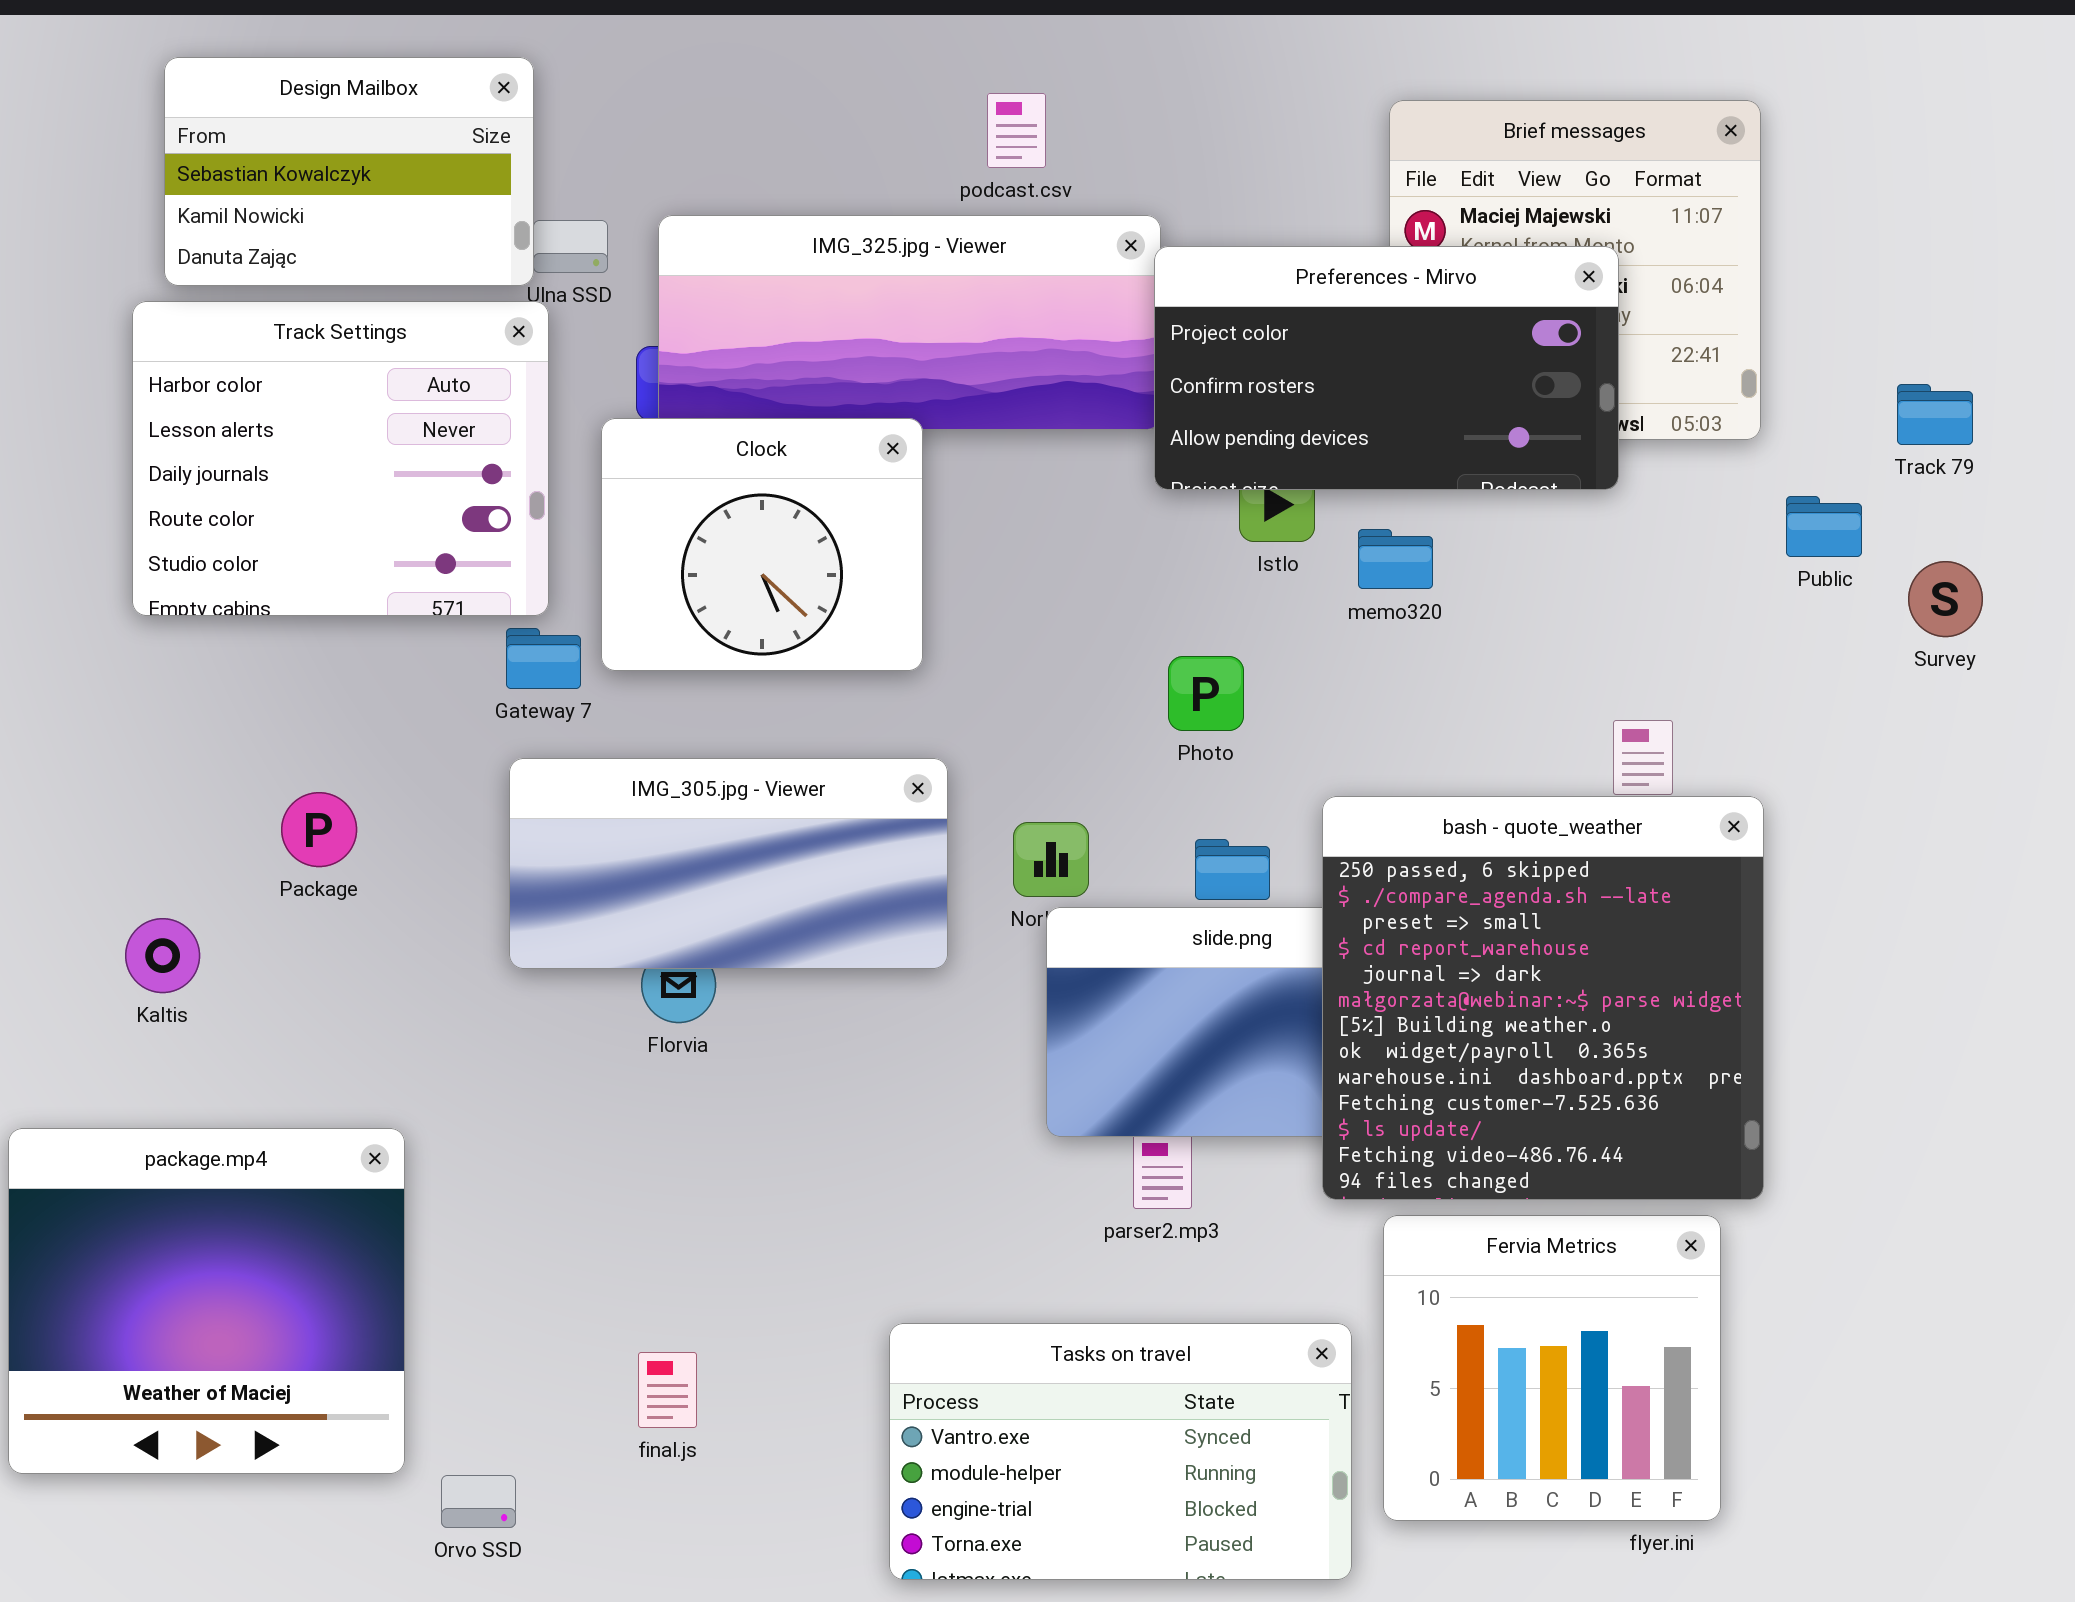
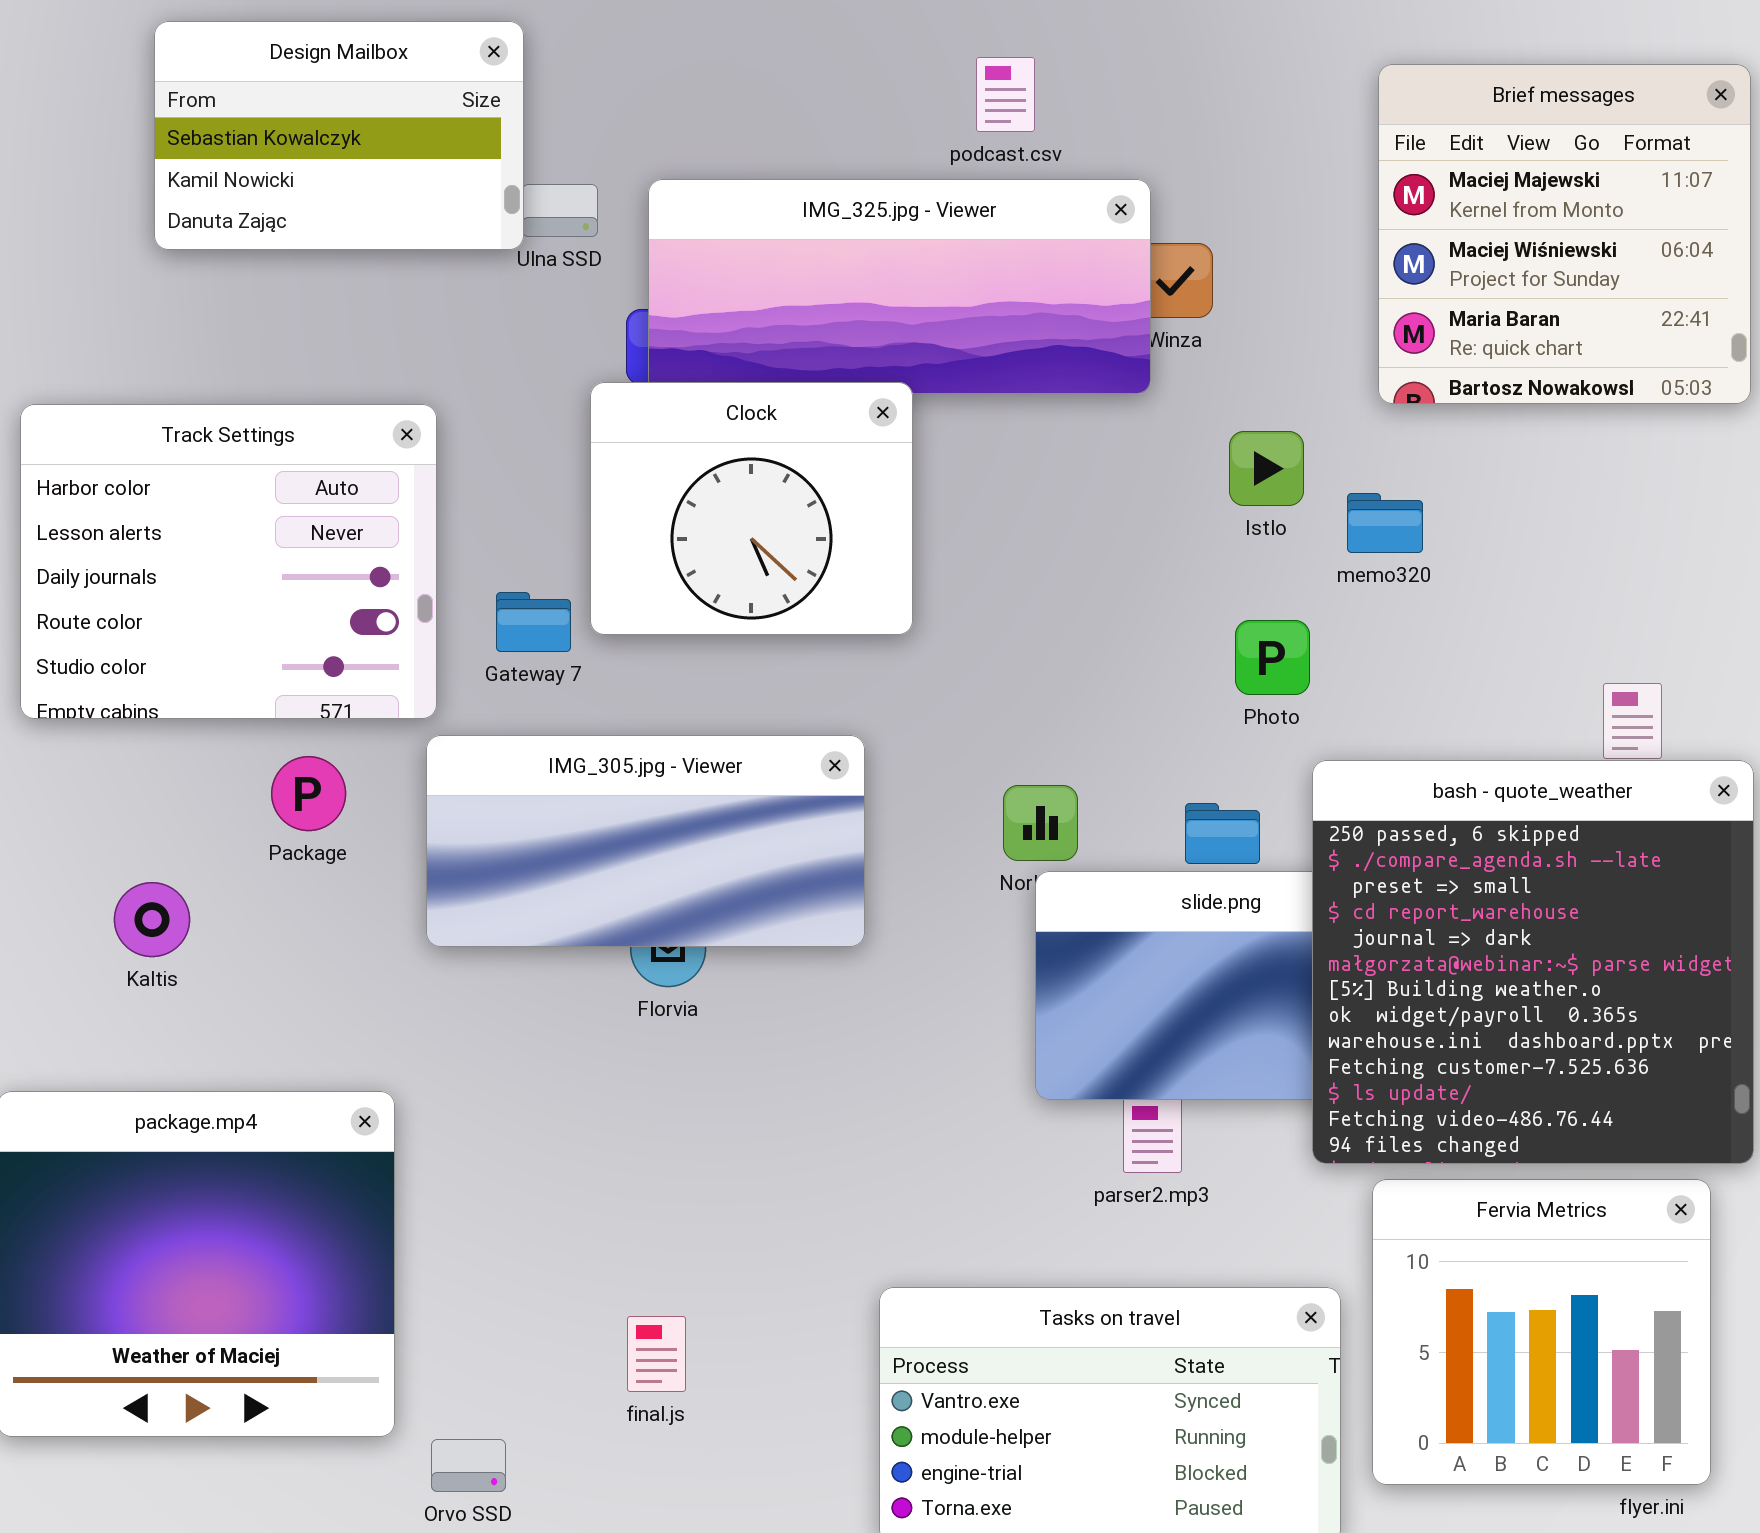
Preferences - Mirvo: [1154,246,1619,490] -> none, closed
Track Settings: [132,301,549,616] -> [20,404,437,719], moved
Photo: [1168,656,1244,731] -> [1235,620,1310,695], moved
IMG_305.jpg - Viewer: [509,758,948,969] -> [426,735,865,947], moved

